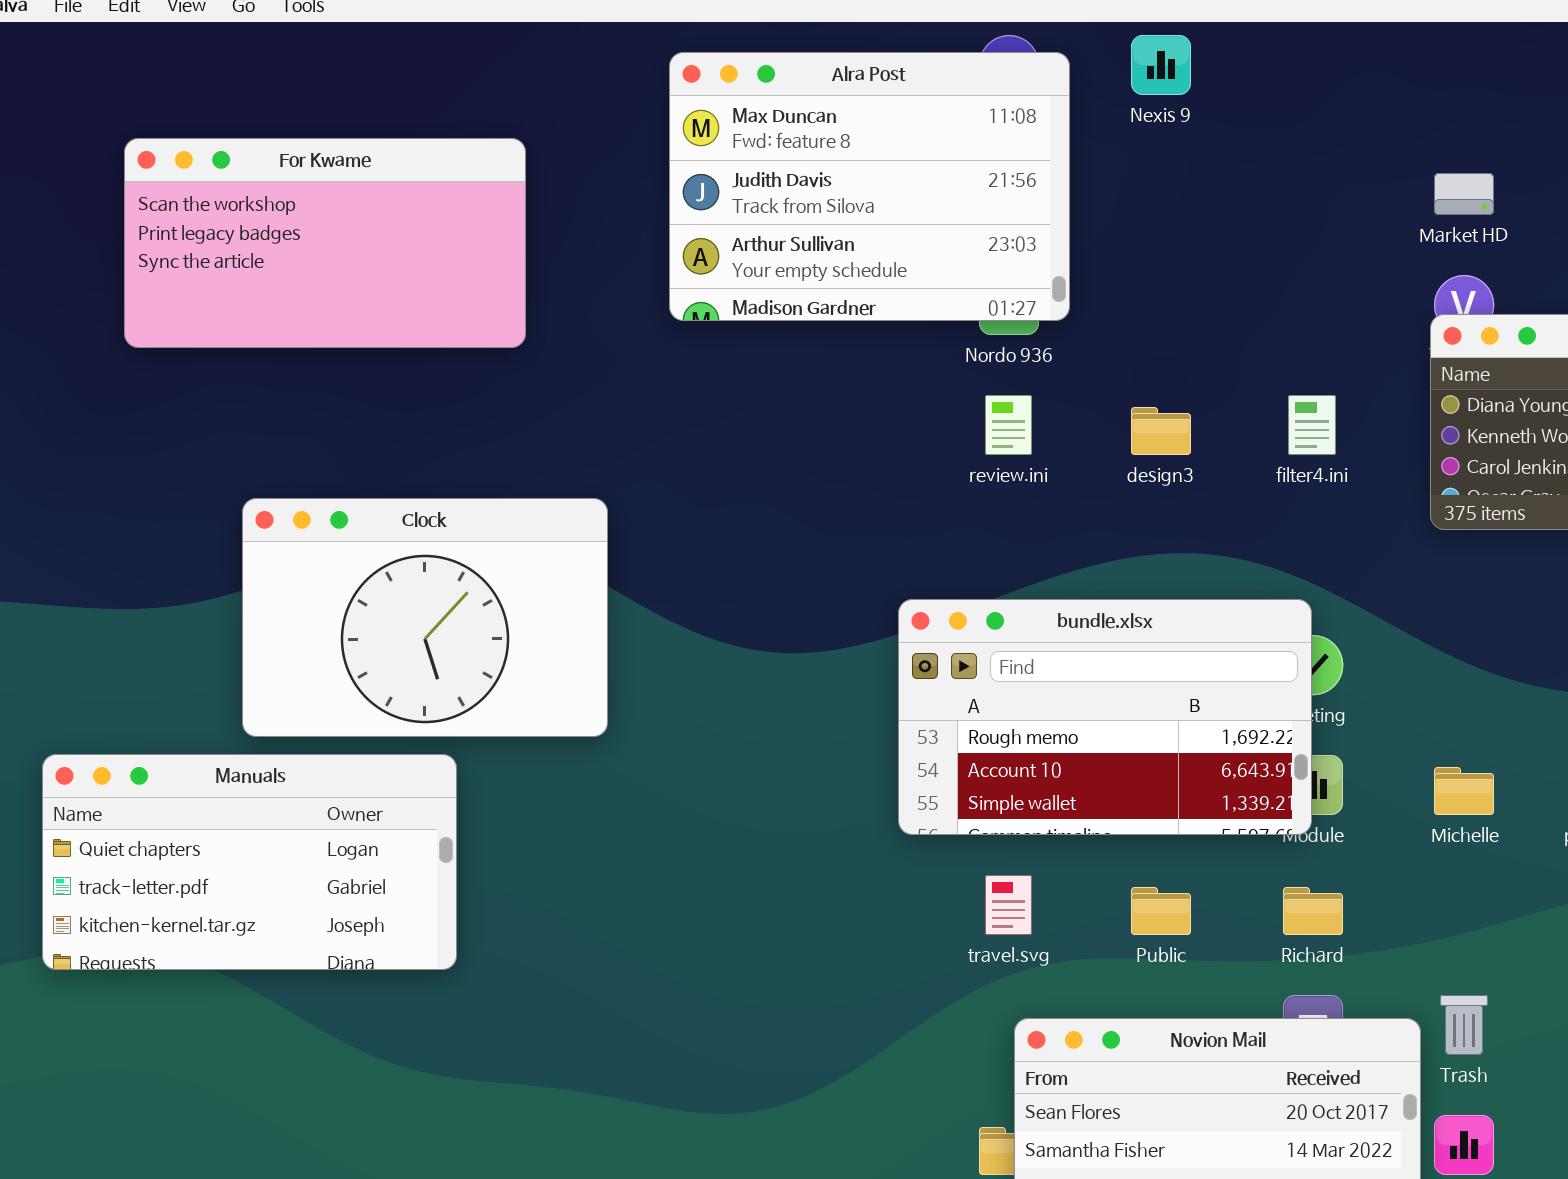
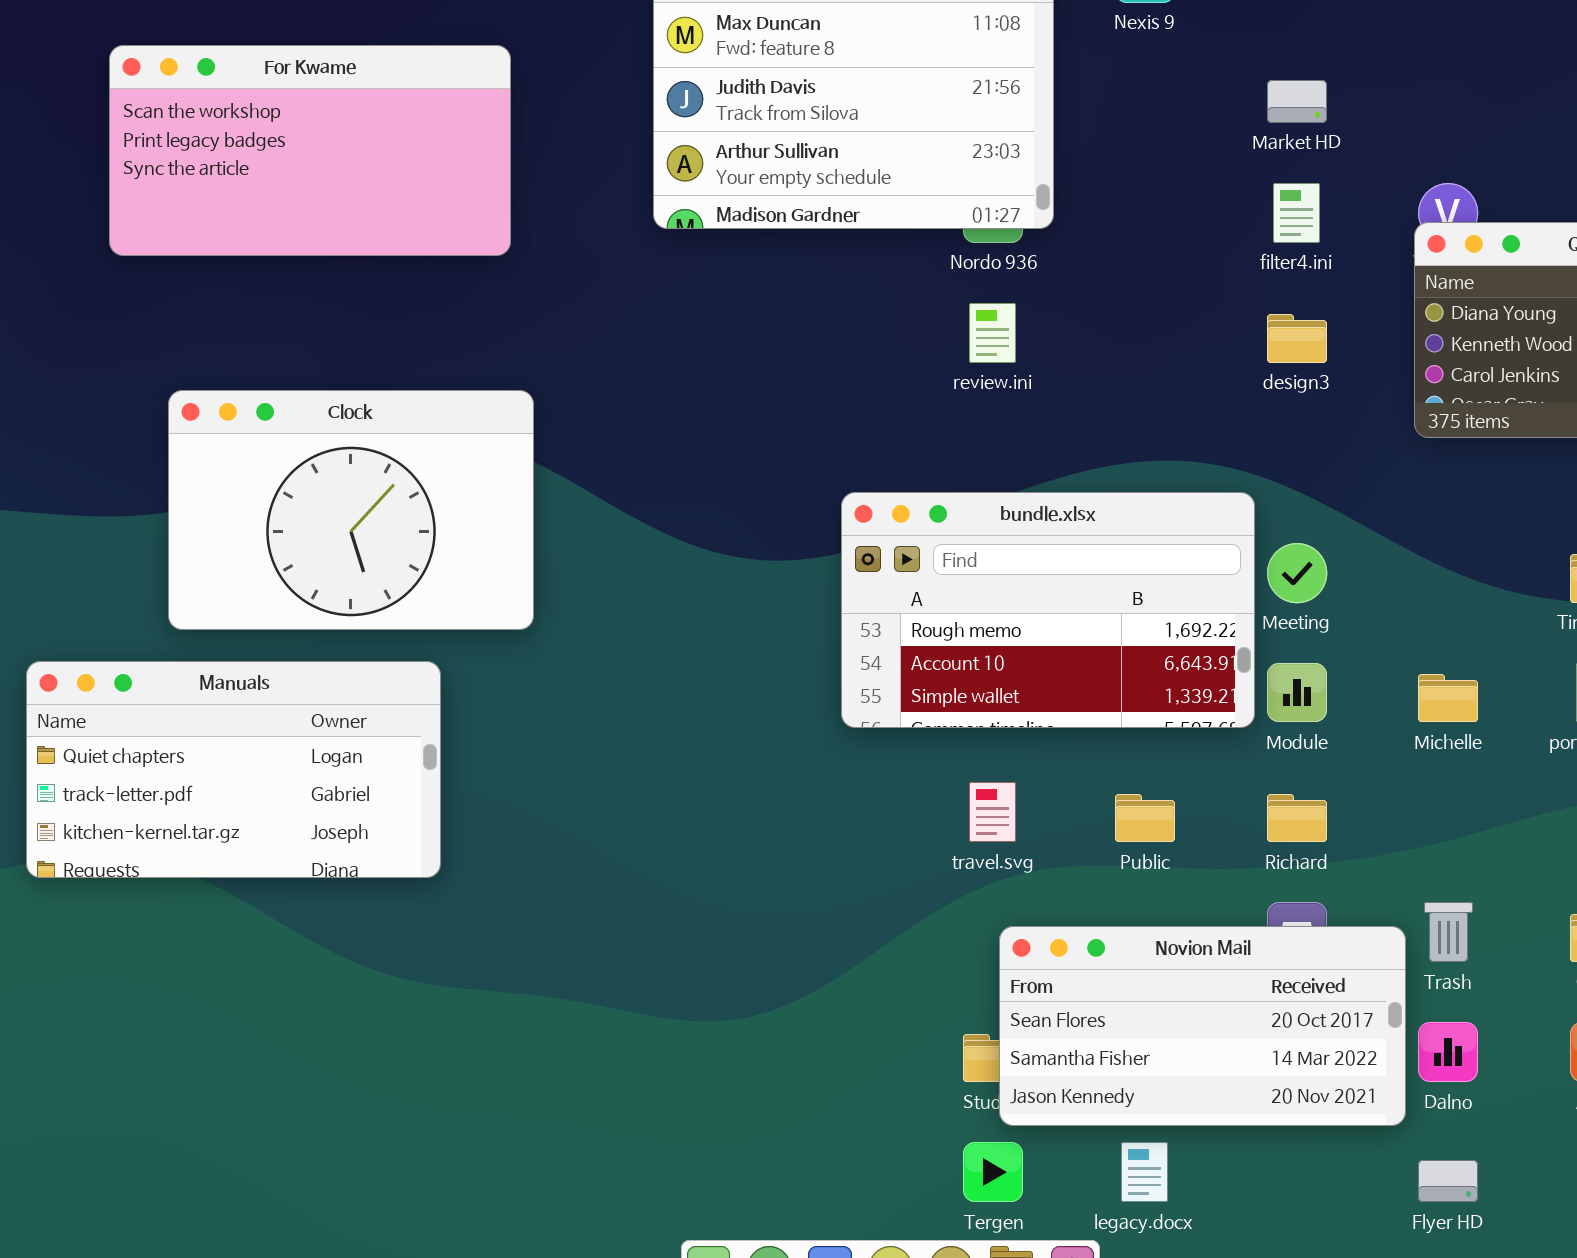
Market HD: [1434,173,1494,215] -> [1267,80,1327,123], moved
filter4.ini: [1288,395,1336,455] -> [1273,183,1320,243], moved
design3: [1131,407,1191,455] -> [1267,314,1327,363], moved
Clock: [242,498,608,737] -> [168,390,534,630], moved
bundle.xlsx: [898,599,1312,835] -> [841,492,1255,728], moved

